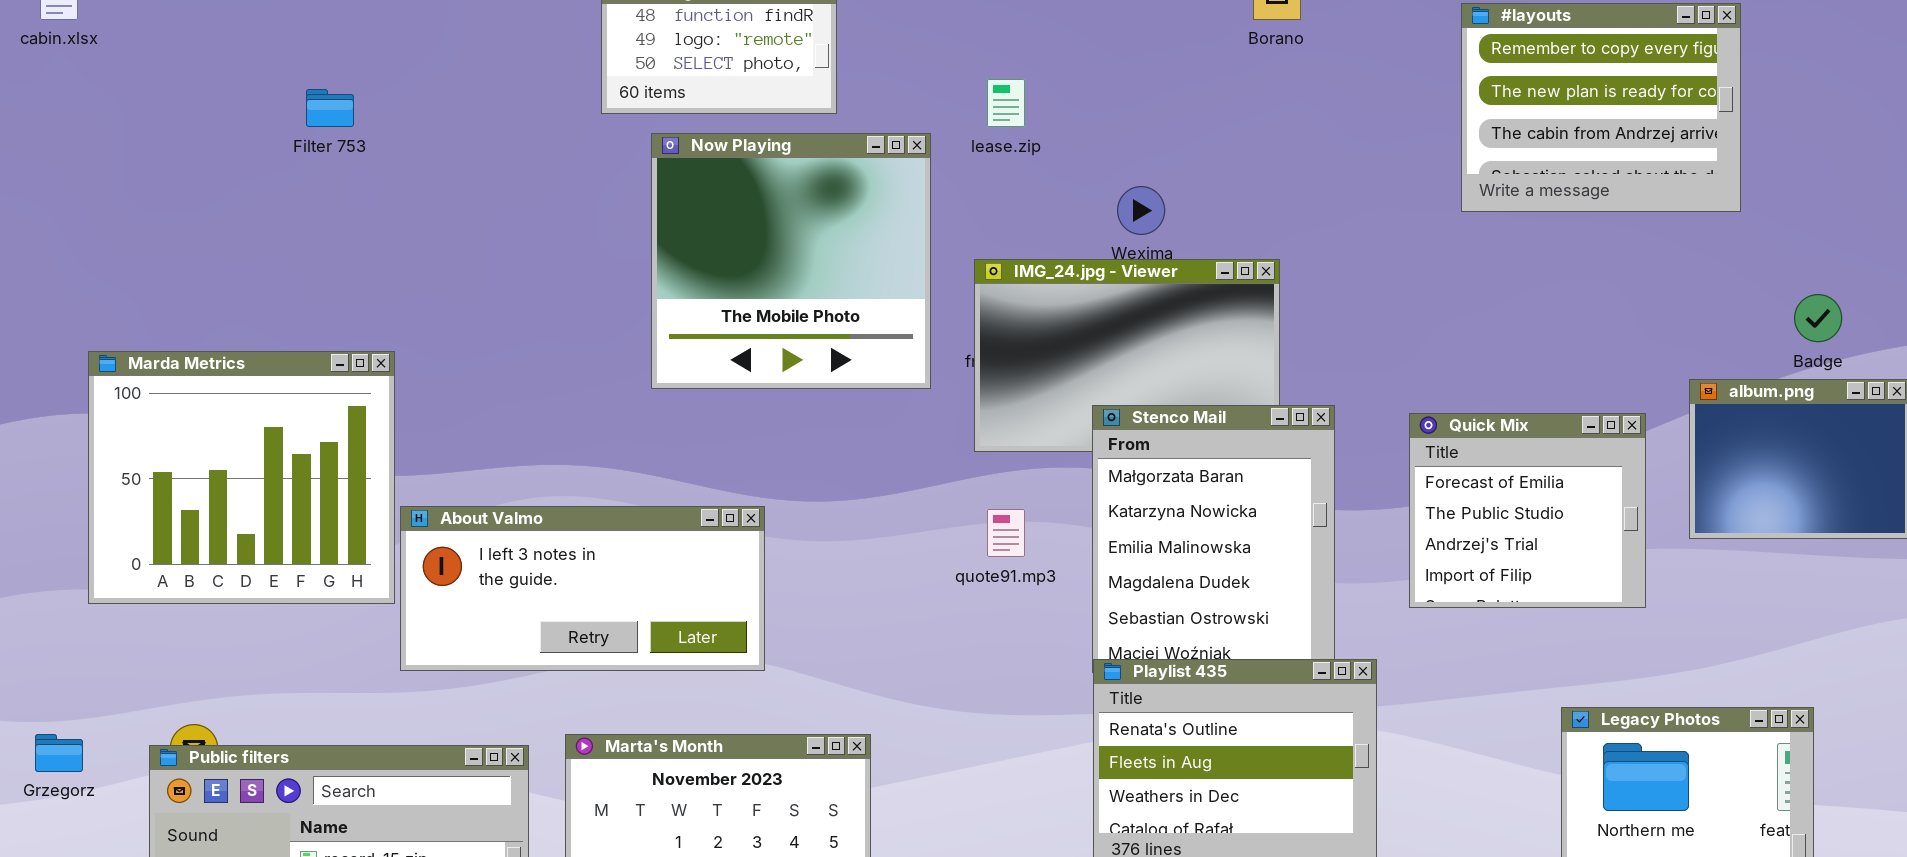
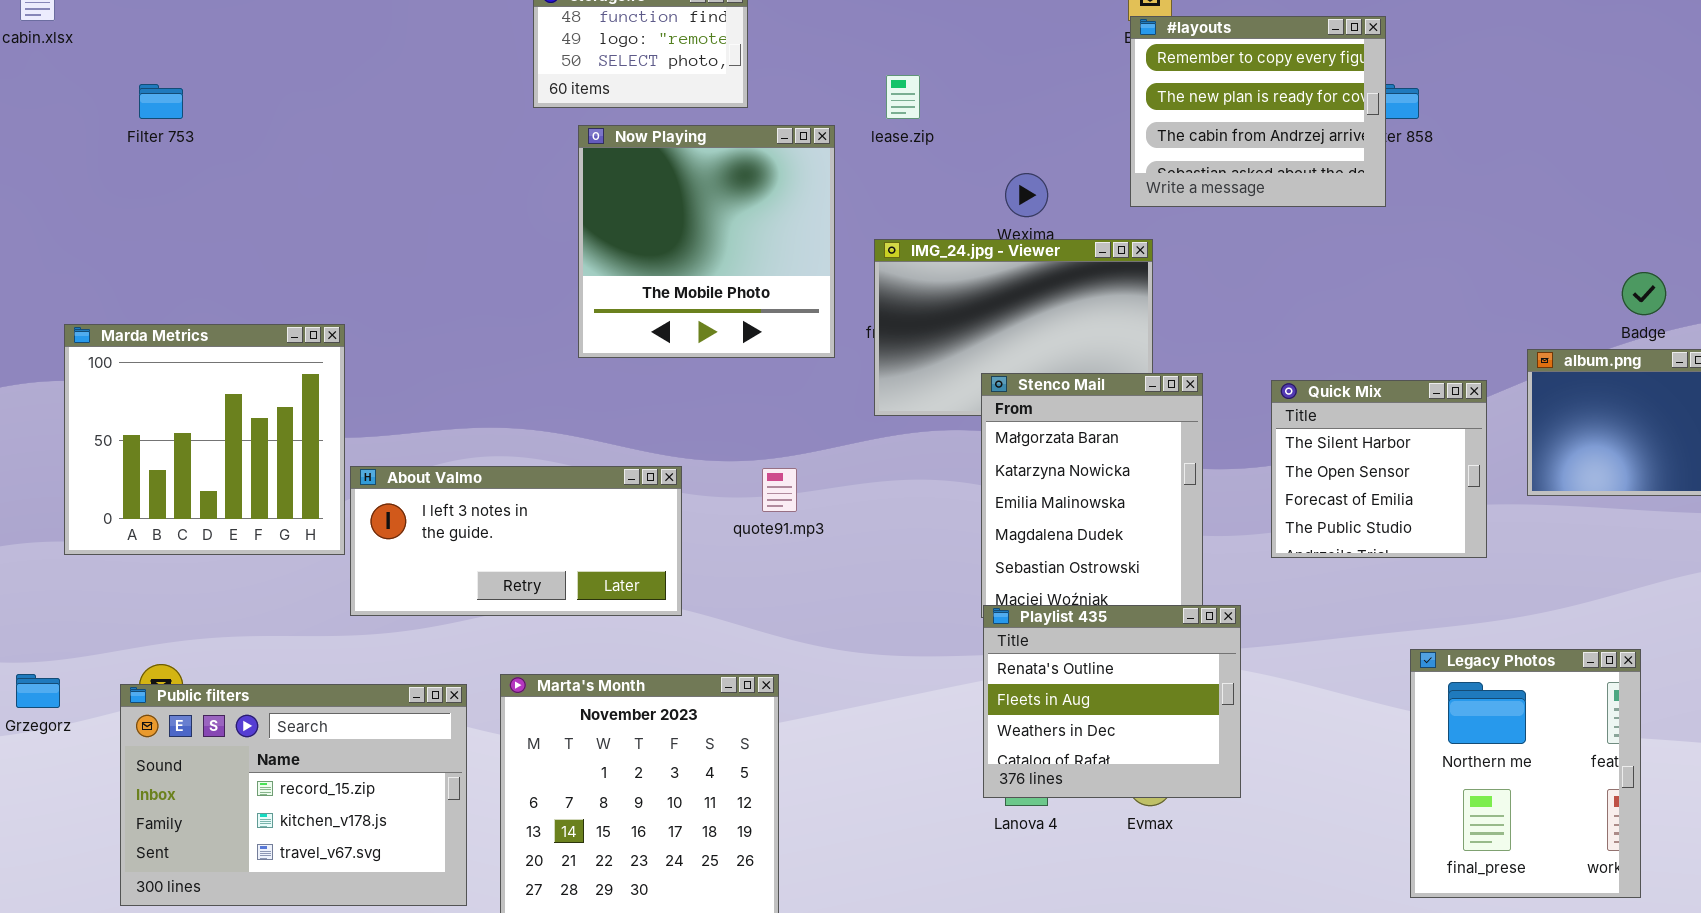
#layouts: [1461,3,1741,212] -> [1130,16,1386,207], moved
Filter 753: [306,89,354,127] -> [139,84,183,119], moved
Quick Mix: [1409,413,1646,608] -> [1271,380,1487,558], scrolled up 2 rows
quote91.mp3: [987,509,1025,557] -> [762,468,797,512], moved

